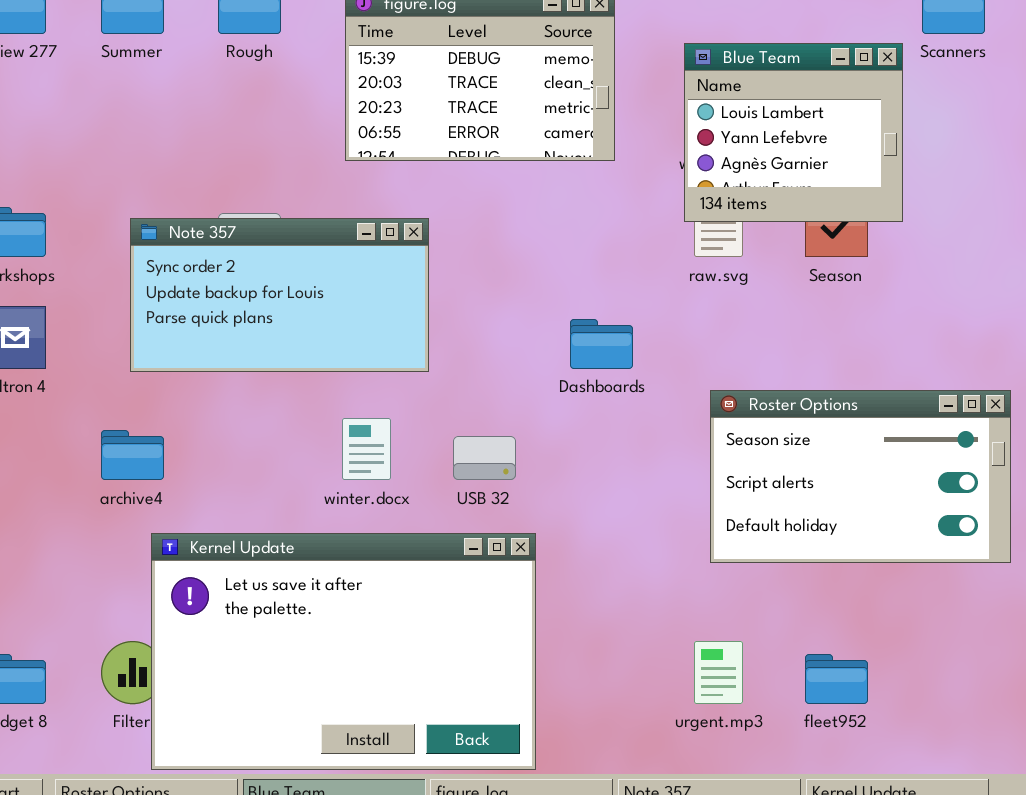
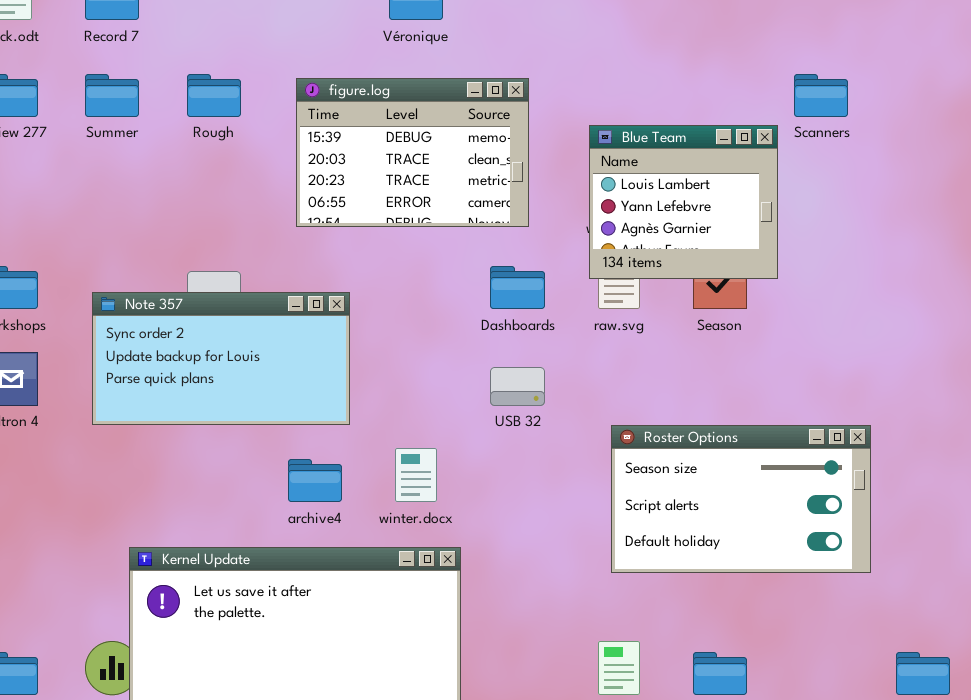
Note 357: [130,218,429,372] -> [92,292,350,425], moved
Dashboards: [570,319,633,369] -> [490,266,545,309], moved
winter.docx: [342,418,391,480] -> [395,448,437,502], moved
archive4: [101,430,164,480] -> [288,459,342,502], moved
USB 32: [453,436,516,480] -> [490,367,545,406], moved

